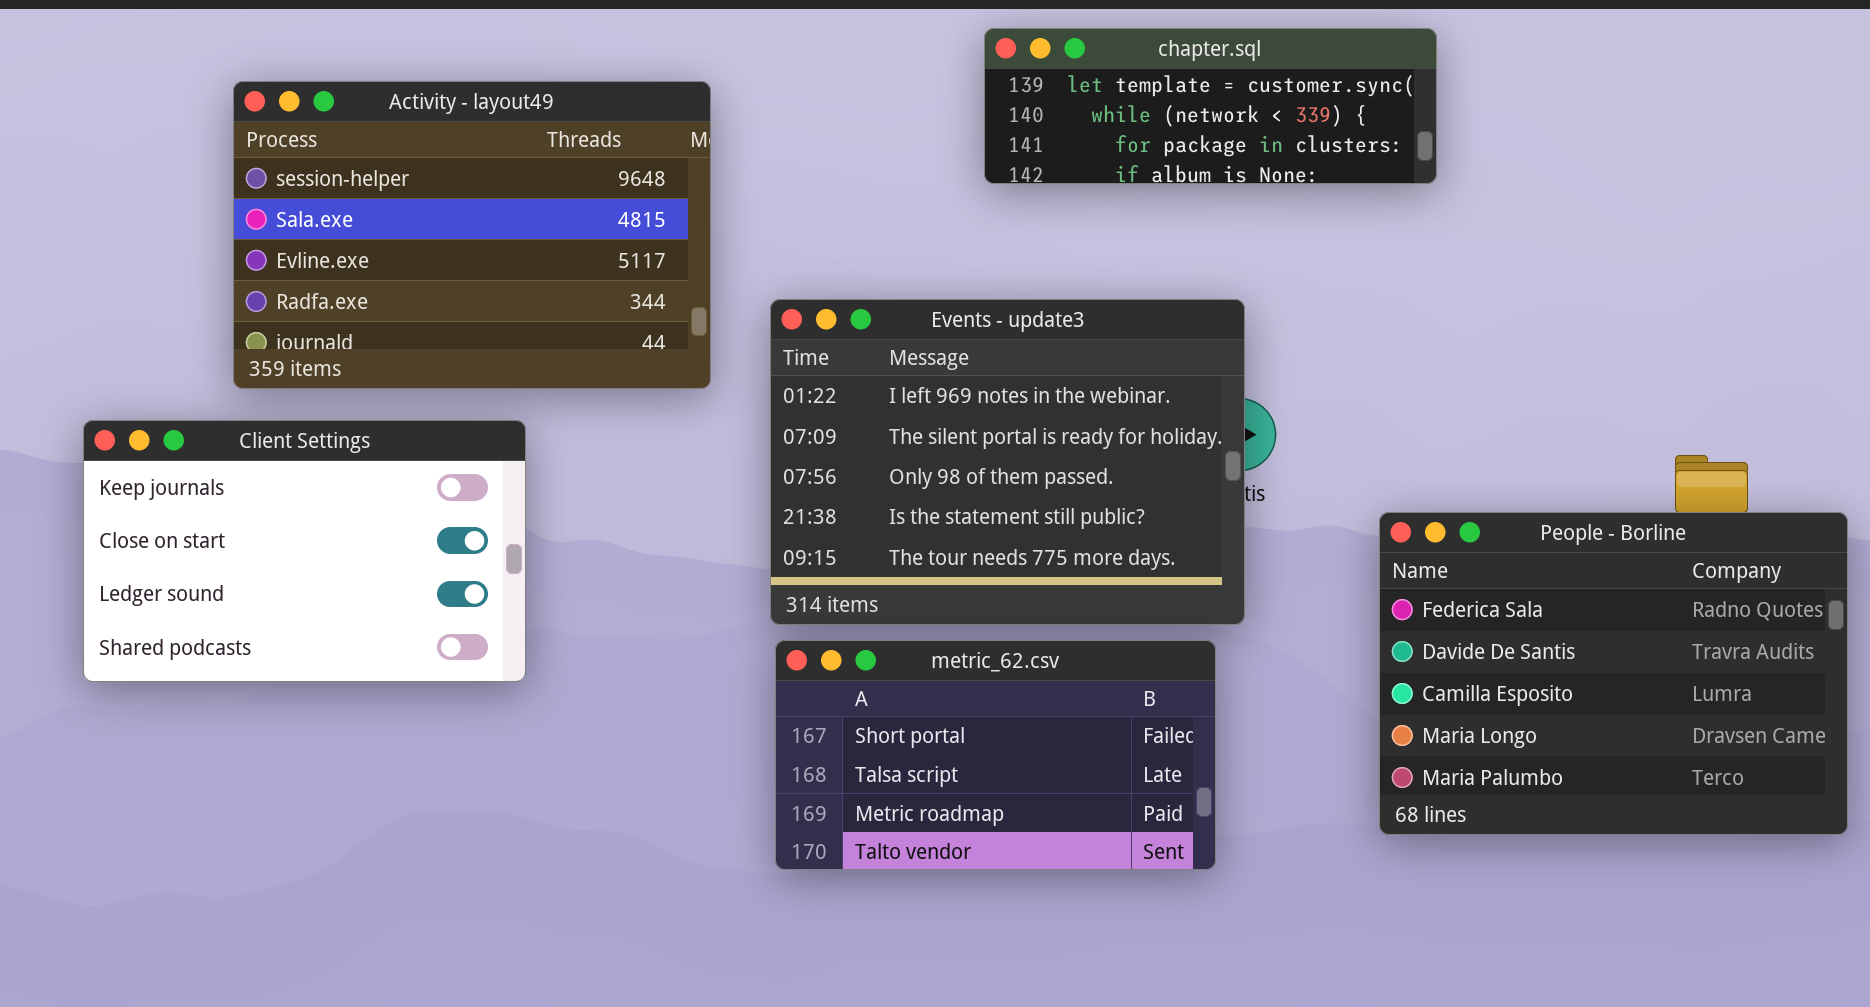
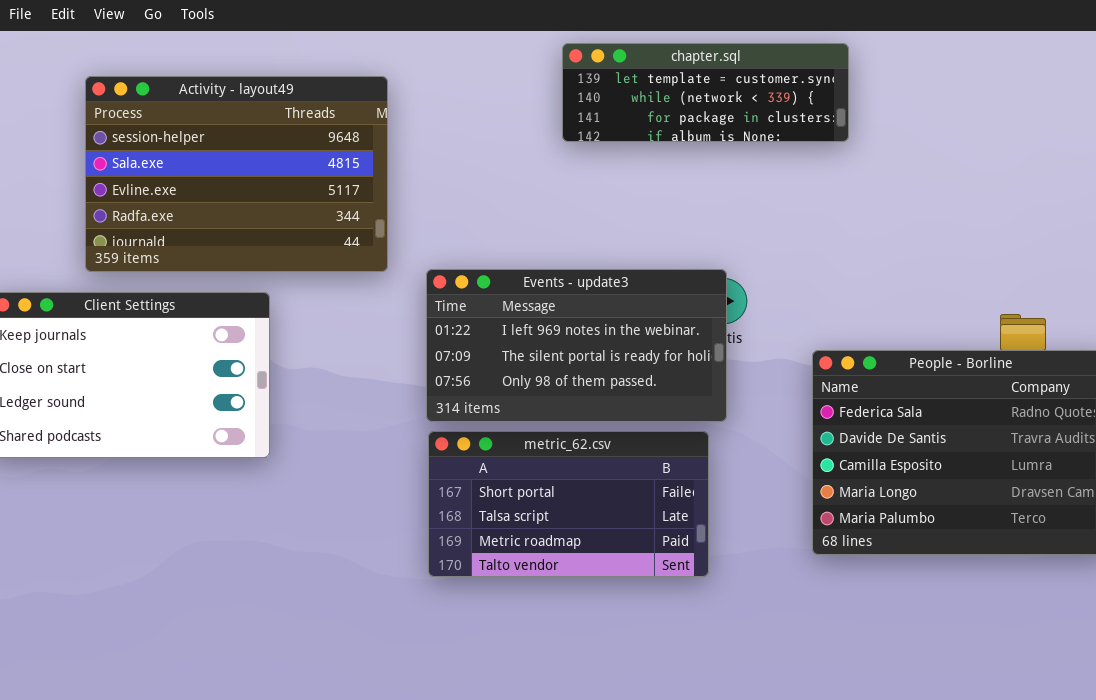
Events - update3: [770,299,1245,625] -> [426,269,727,422], resized

